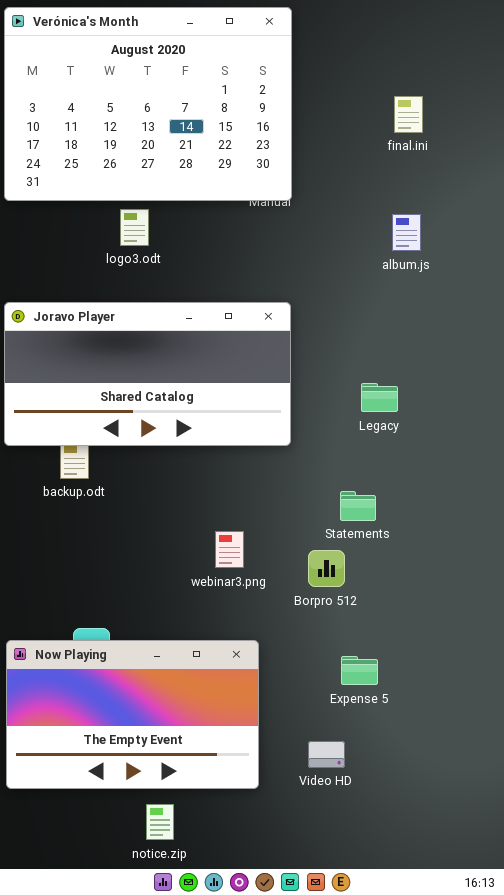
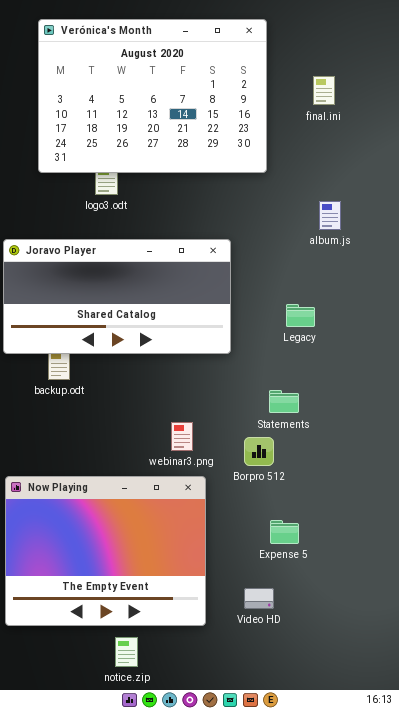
Verónica's Month: [4,7,292,201] -> [38,19,267,173], moved
album.js: [392,214,421,251] -> [319,201,341,230], moved
Now Playing: [6,640,259,789] -> [5,476,206,626], resized

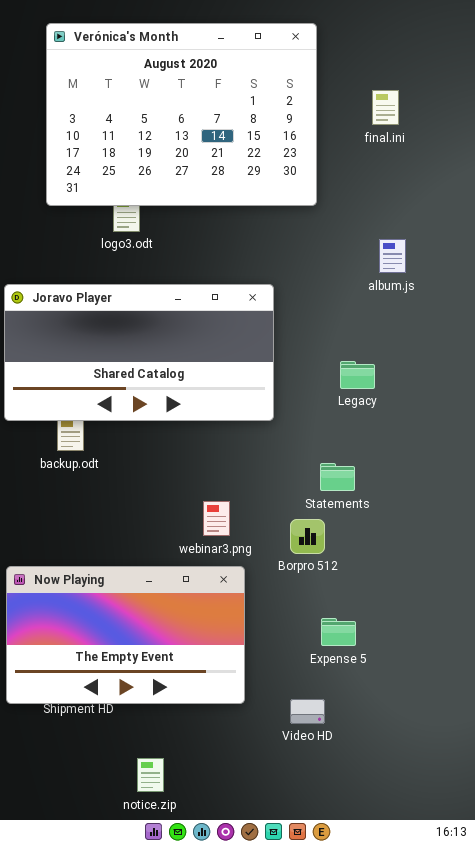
Now Playing: [5,476,206,626] -> [6,566,245,704], resized

